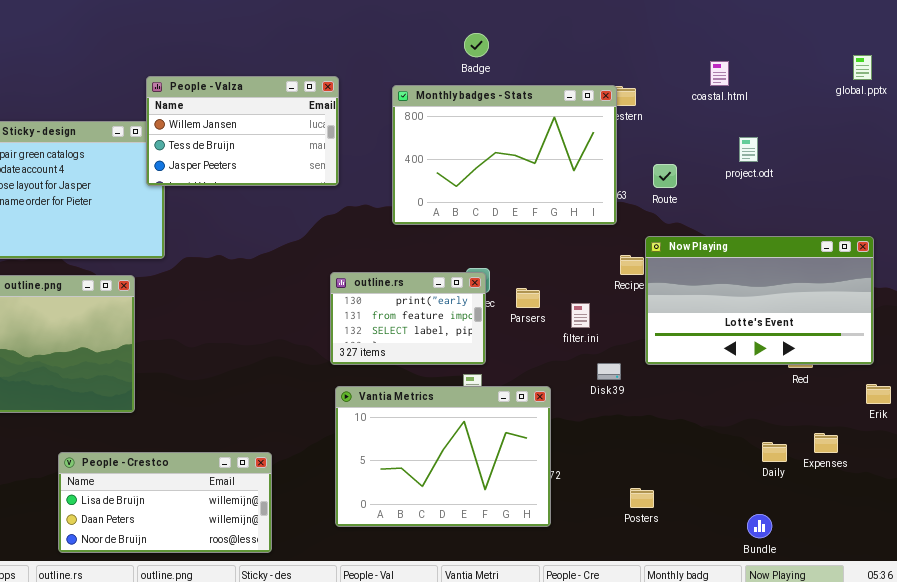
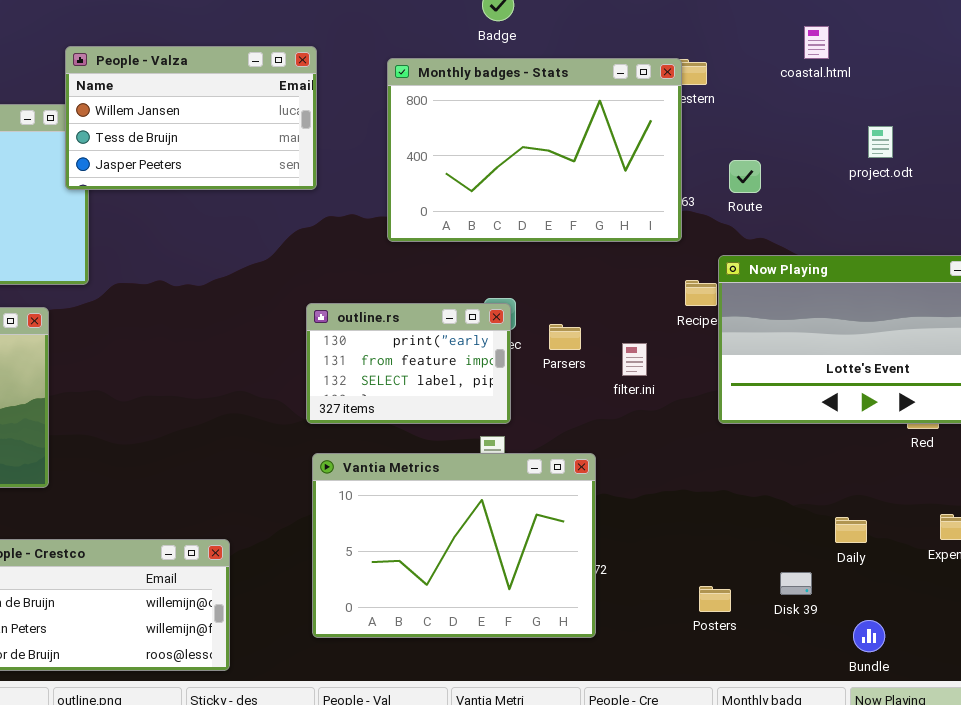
project.odt: [739,137,758,162] -> [868,126,893,158], moved
Disk 39: [597,363,621,380] -> [780,572,812,595], moved
Daily: [762,442,787,462] -> [835,517,867,543], moved

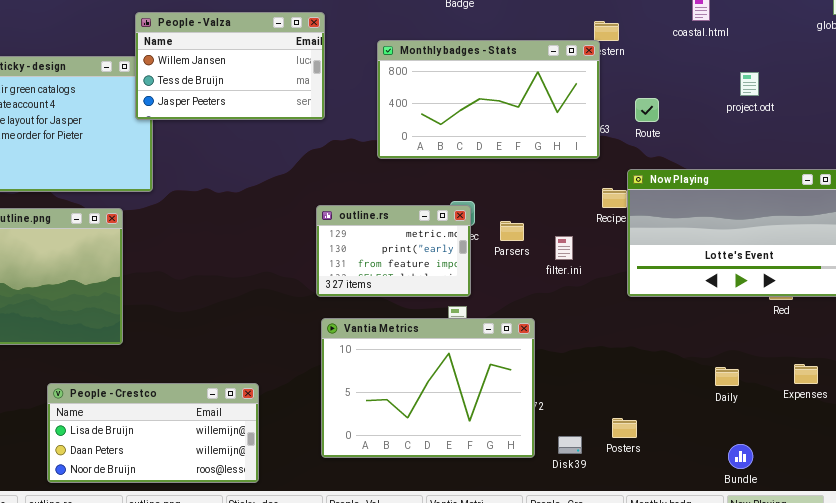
Monthly badges - Stats: [387,58,682,242] -> [377,40,600,159], resized
outline.rs: [306,303,511,424] -> [316,205,471,297], scrolled up 1 row
Disk 39: [780,572,812,595] -> [558,436,582,454], moved

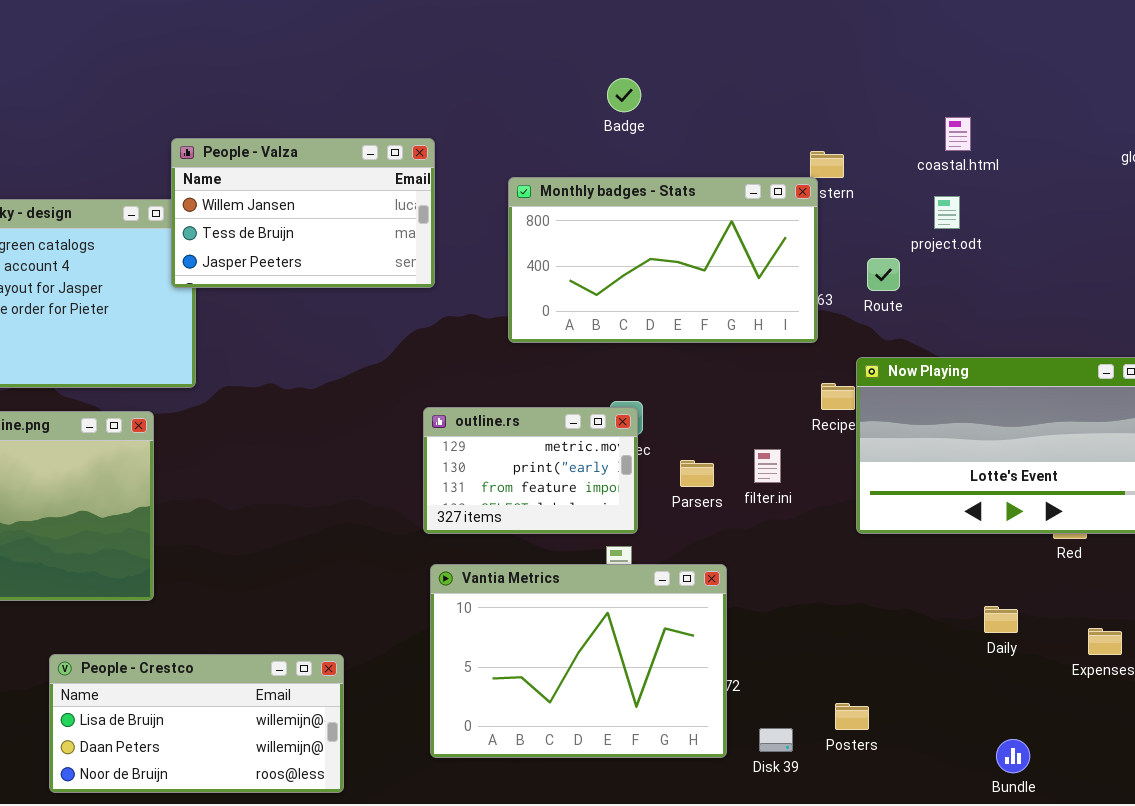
project.odt: [740,72,759,96] -> [934,196,960,229], moved
Parsers: [500,221,524,241] -> [680,460,714,487], moved
Daily: [715,367,739,386] -> [984,606,1018,633], moved

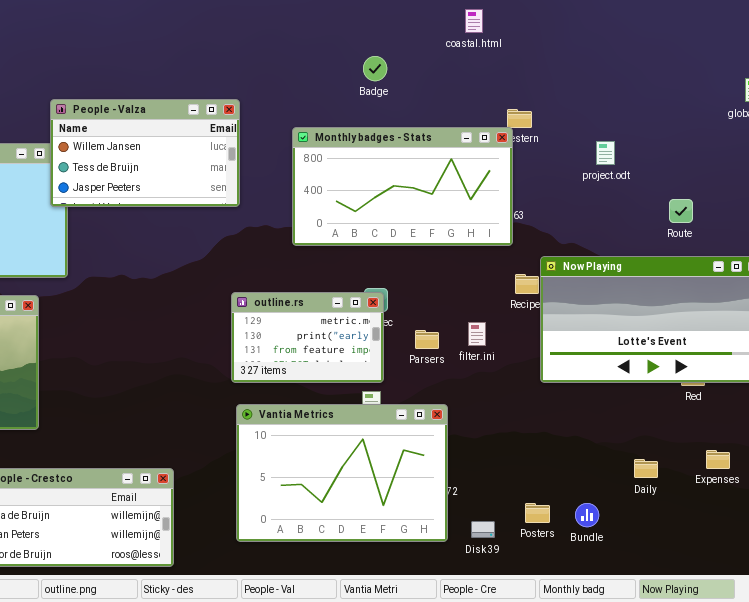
coastal.html: [945,117,971,151] -> [465,9,483,33], moved
Route: [867,258,900,291] -> [669,199,693,223], moved
Daily: [984,606,1018,633] -> [634,459,658,478], moved
Bundle: [996,739,1030,773] -> [575,503,599,527], moved

